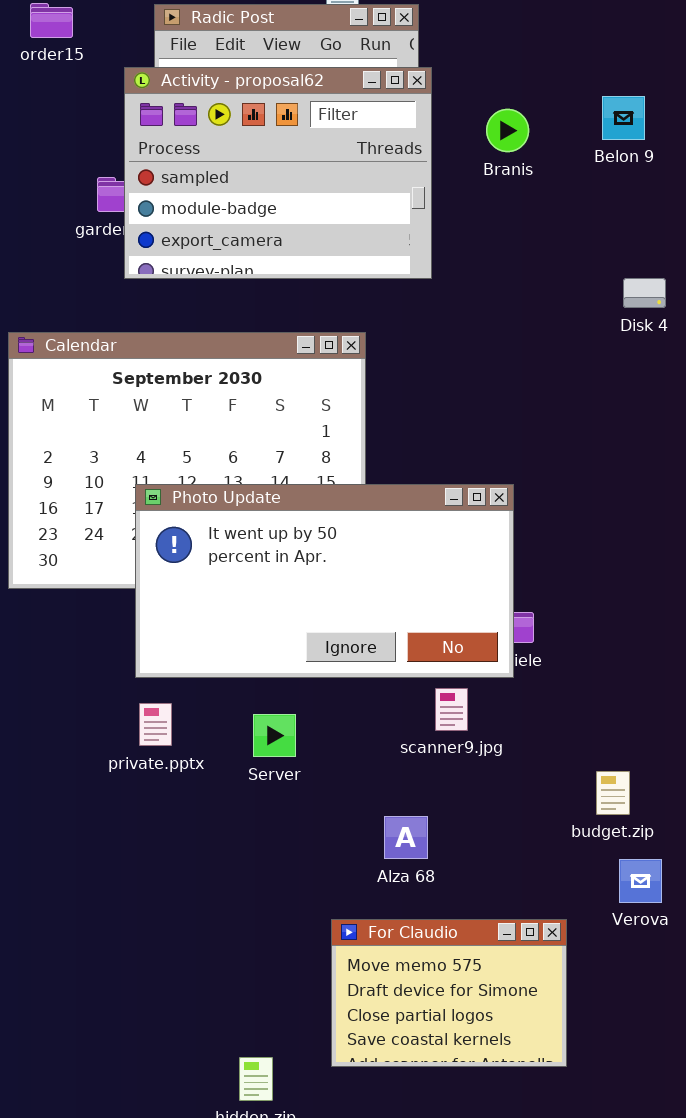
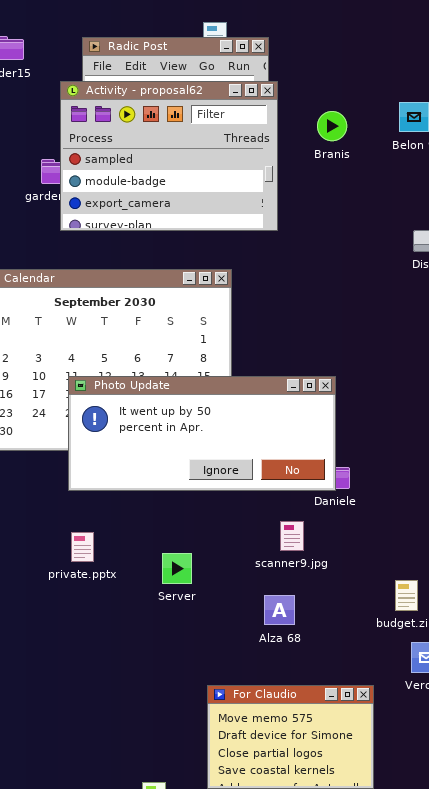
Photo Update: [135,484,514,678] -> [68,376,336,491], resized
Server: [253,714,296,757] -> [162,553,192,584], moved
Alza 68: [384,816,428,859] -> [264,595,295,625], moved

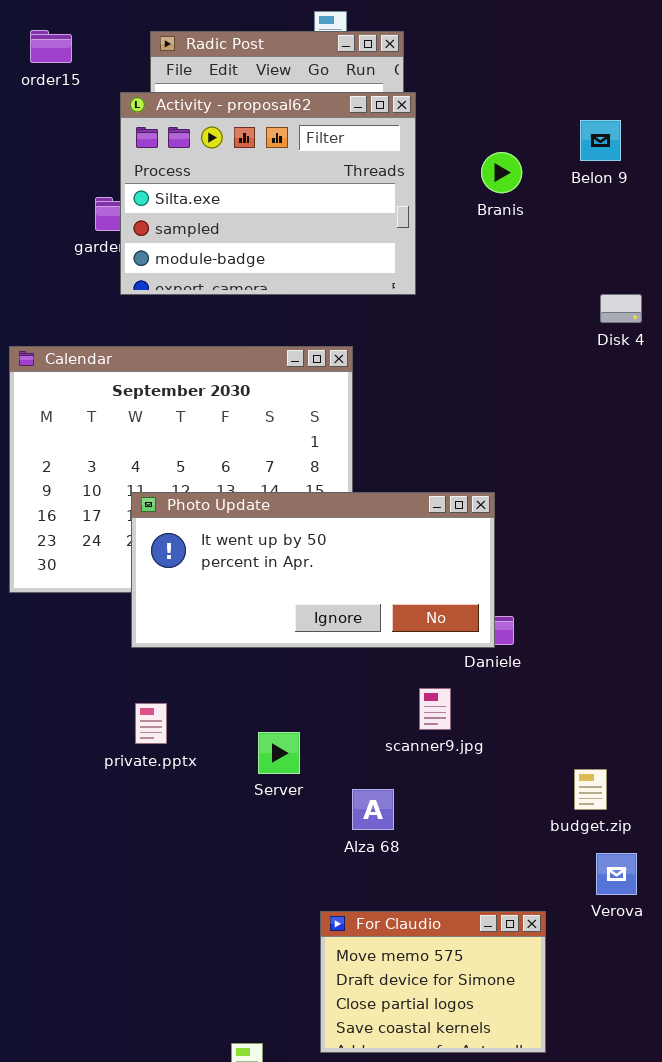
Activity - proposal62: [60,81,278,231] -> [120,92,416,295], scrolled up 1 row
Branis: [317,111,347,141] -> [481,152,522,193], moved
Alza 68: [264,595,295,625] -> [352,789,394,830], moved

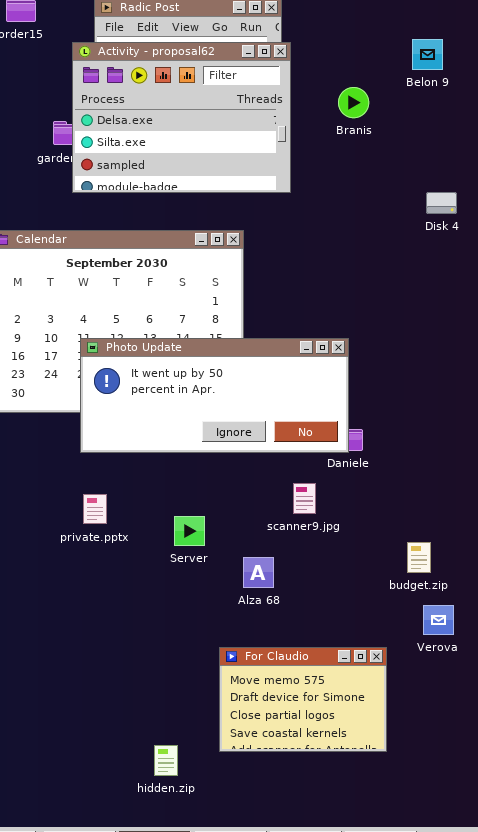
Activity - proposal62: [120,92,416,295] -> [72,42,291,193], scrolled up 1 row
Belon 9: [580,120,621,161] -> [412,39,443,70], moved

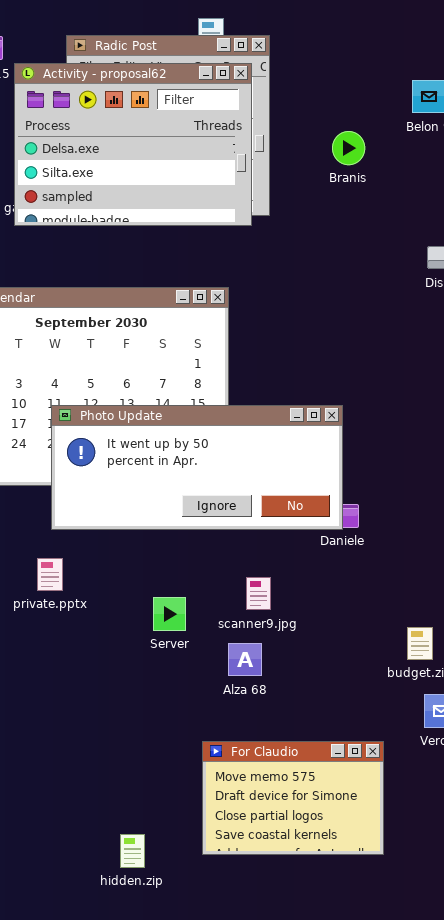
Activity - proposal62: [72,42,291,193] -> [14,63,252,226], moved
scanner9.jpg: [293,483,316,514] -> [246,577,271,610], moved
private.pptx: [83,494,107,524] -> [37,558,63,591], moved
hidden.zip: [154,745,178,776] -> [120,834,145,868], moved

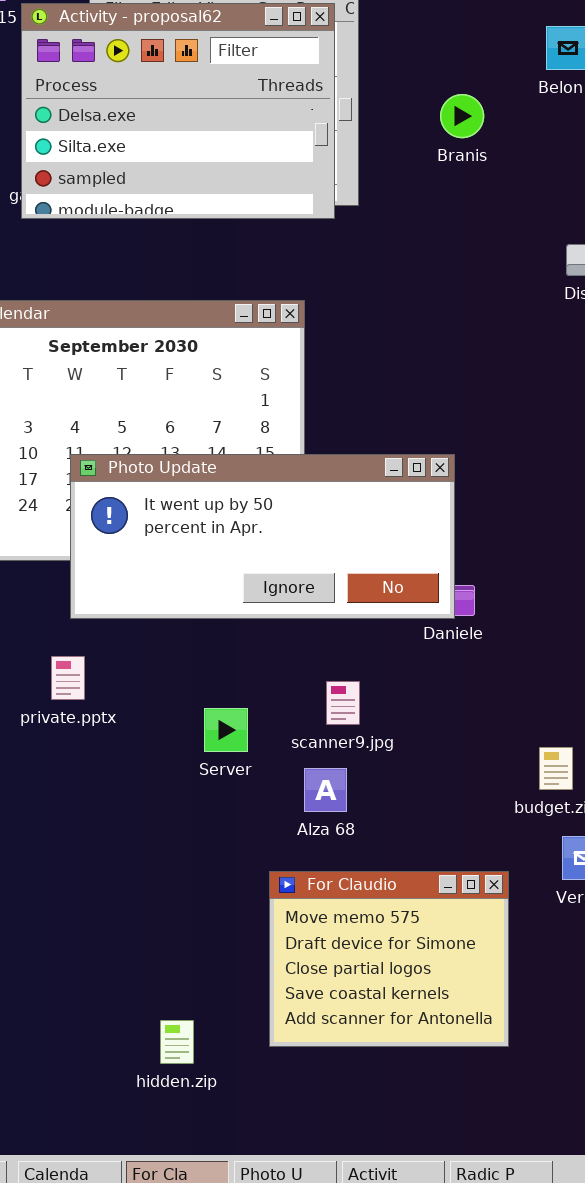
For Claudio: [202,741,384,855] -> [269,871,509,1047], resized

